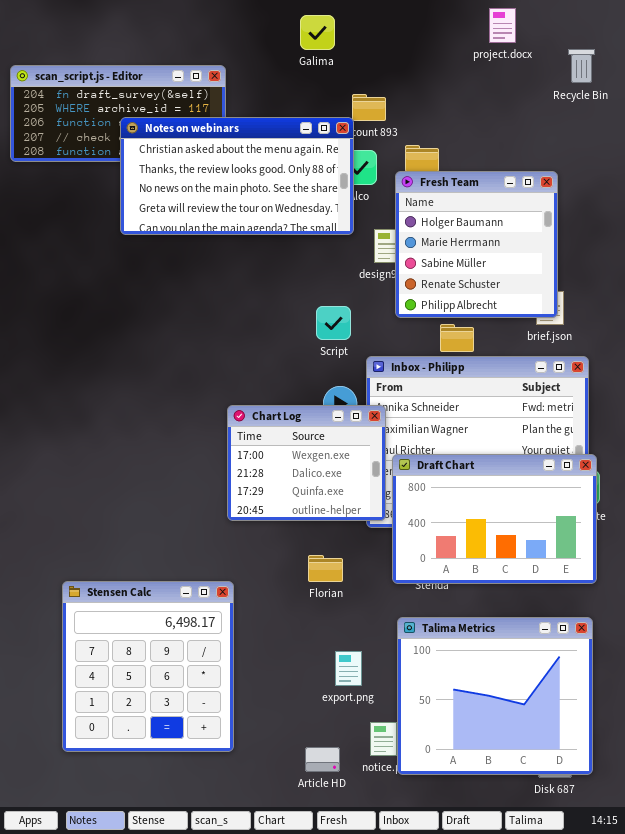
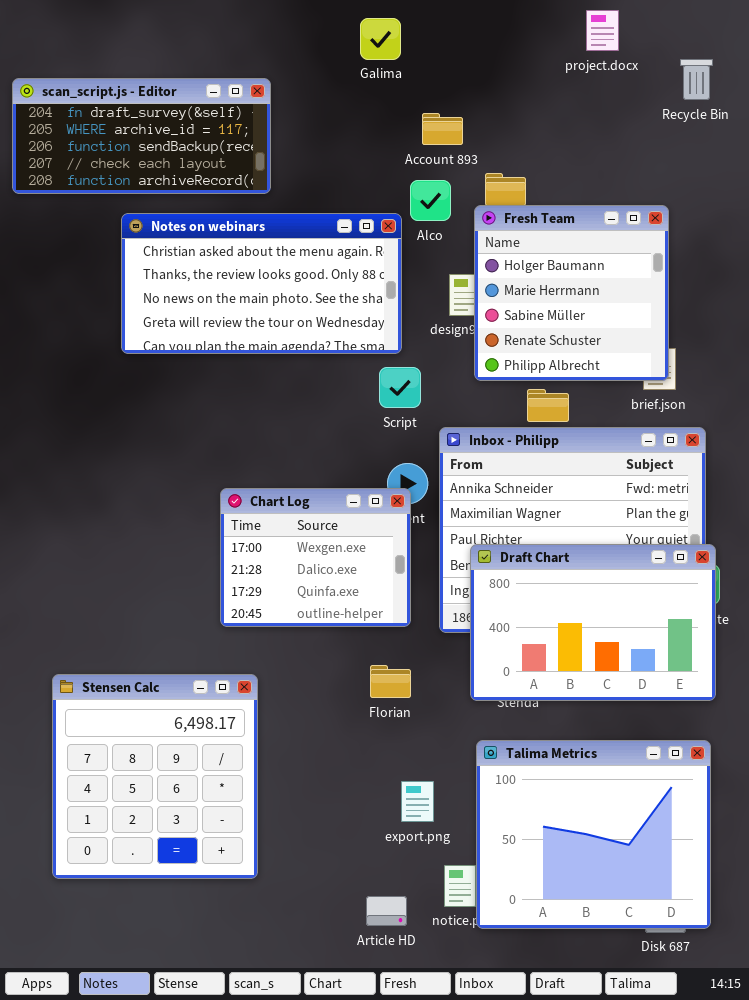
Notes on webinars: [120,117,354,235] -> [121,213,402,354], moved
Chart Log: [227,405,386,521] -> [220,488,411,627], moved
Stensen Calc: [62,581,234,752] -> [52,674,258,879], moved

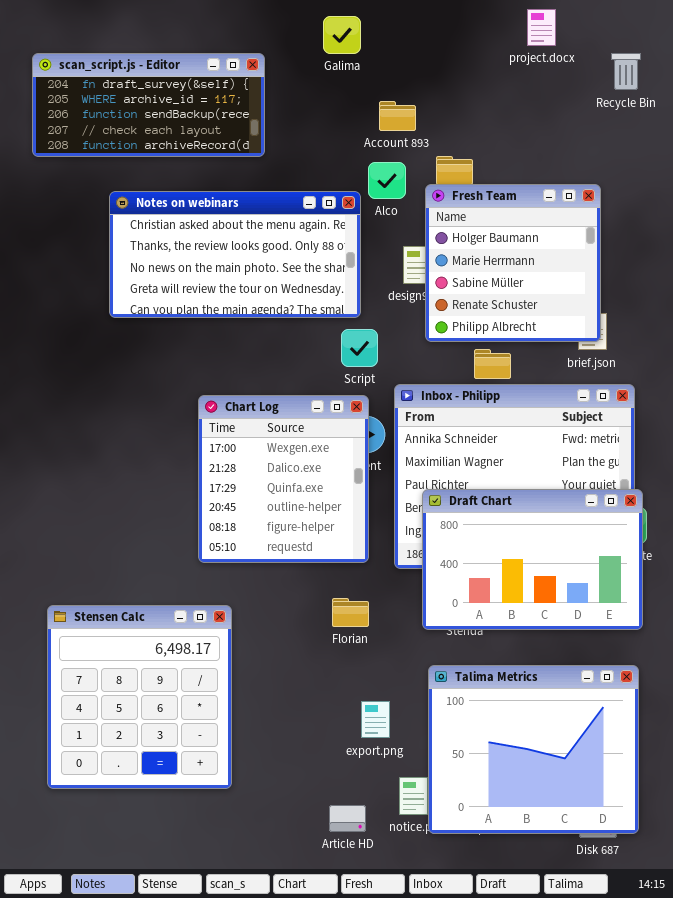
scan_script.js - Editor: [12,78,271,194] -> [32,53,265,157], moved
Chart Log: [220,488,411,627] -> [198,395,369,563], resized

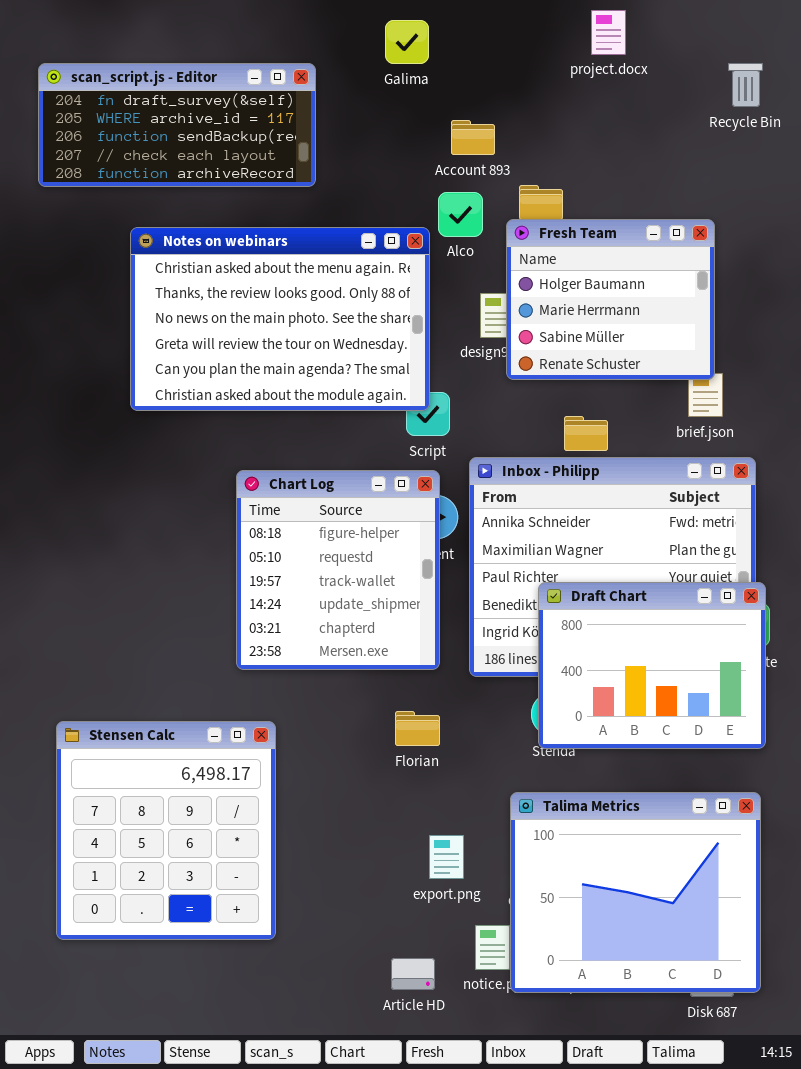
project.docx: [527,9,556,46] -> [591,10,626,55], moved
Fresh Team: [425,184,601,342] -> [506,219,715,380], resized
Notes on webinars: [109,191,361,318] -> [130,227,430,411], resized
Chart Log: [198,395,369,563] -> [236,470,440,670], scrolled down 4 rows
Draft Chart: [422,489,643,630] -> [538,582,766,749], resized

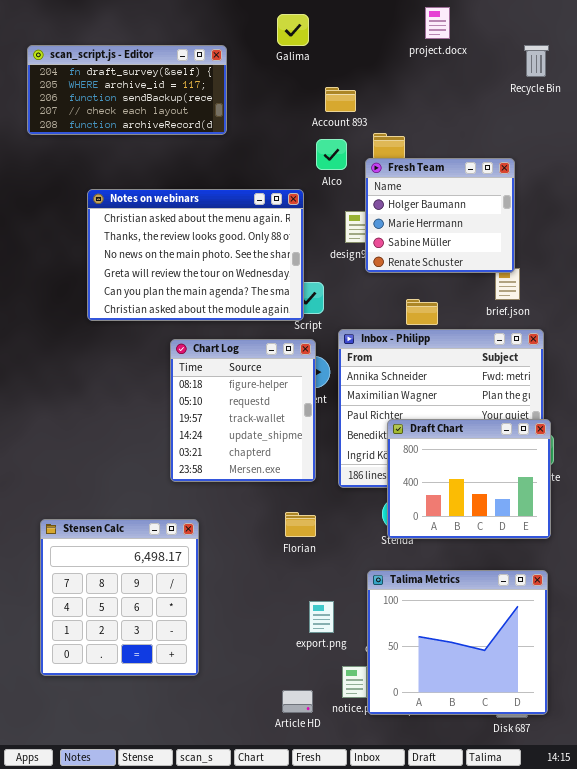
Notes on webinars: [130,227,430,411] -> [87,189,304,321], moved

